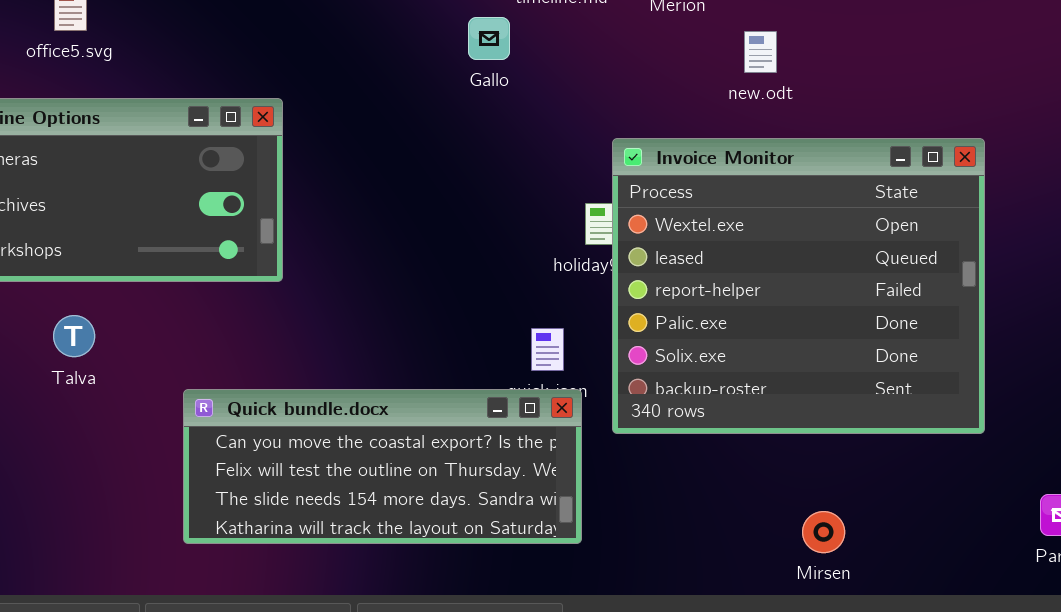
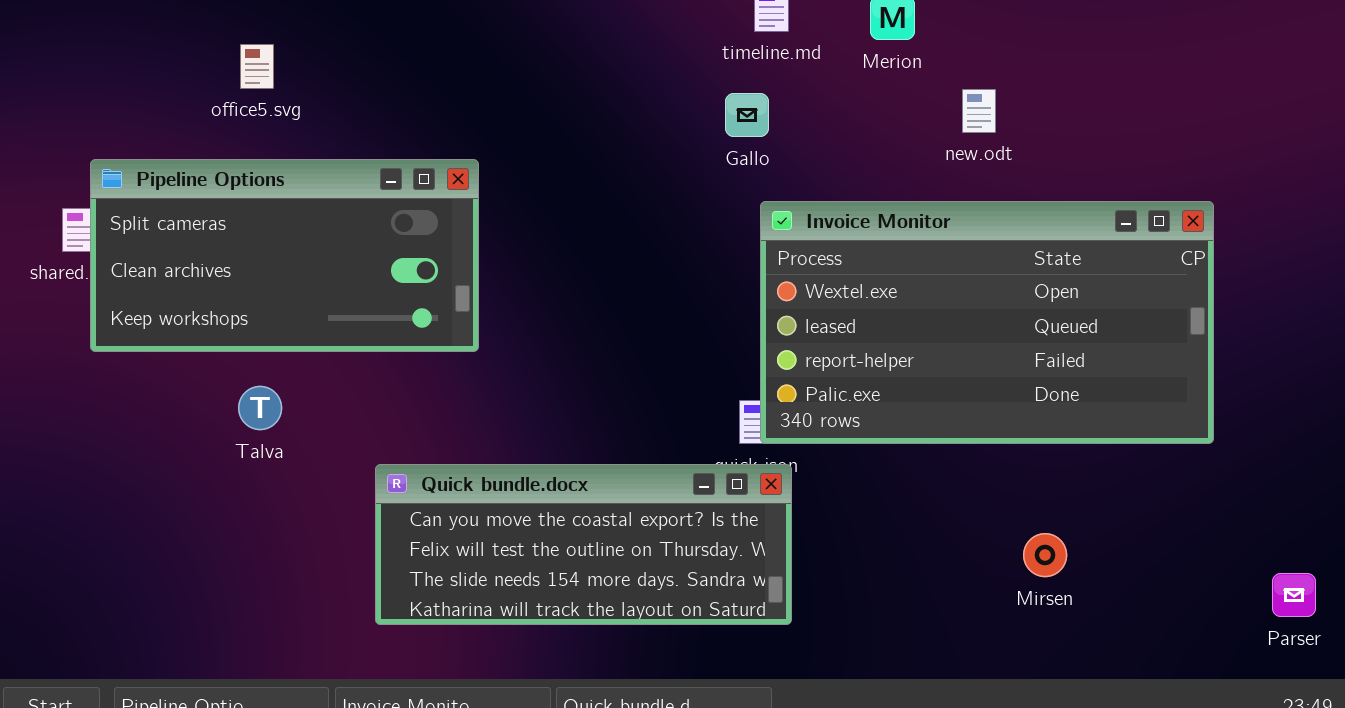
Gallo: [468,17,510,60] -> [725,93,769,137], moved
Invoice Monitor: [612,138,985,434] -> [760,201,1214,444], resized
Mirsen: [802,511,845,553] -> [1023,533,1067,577], moved

